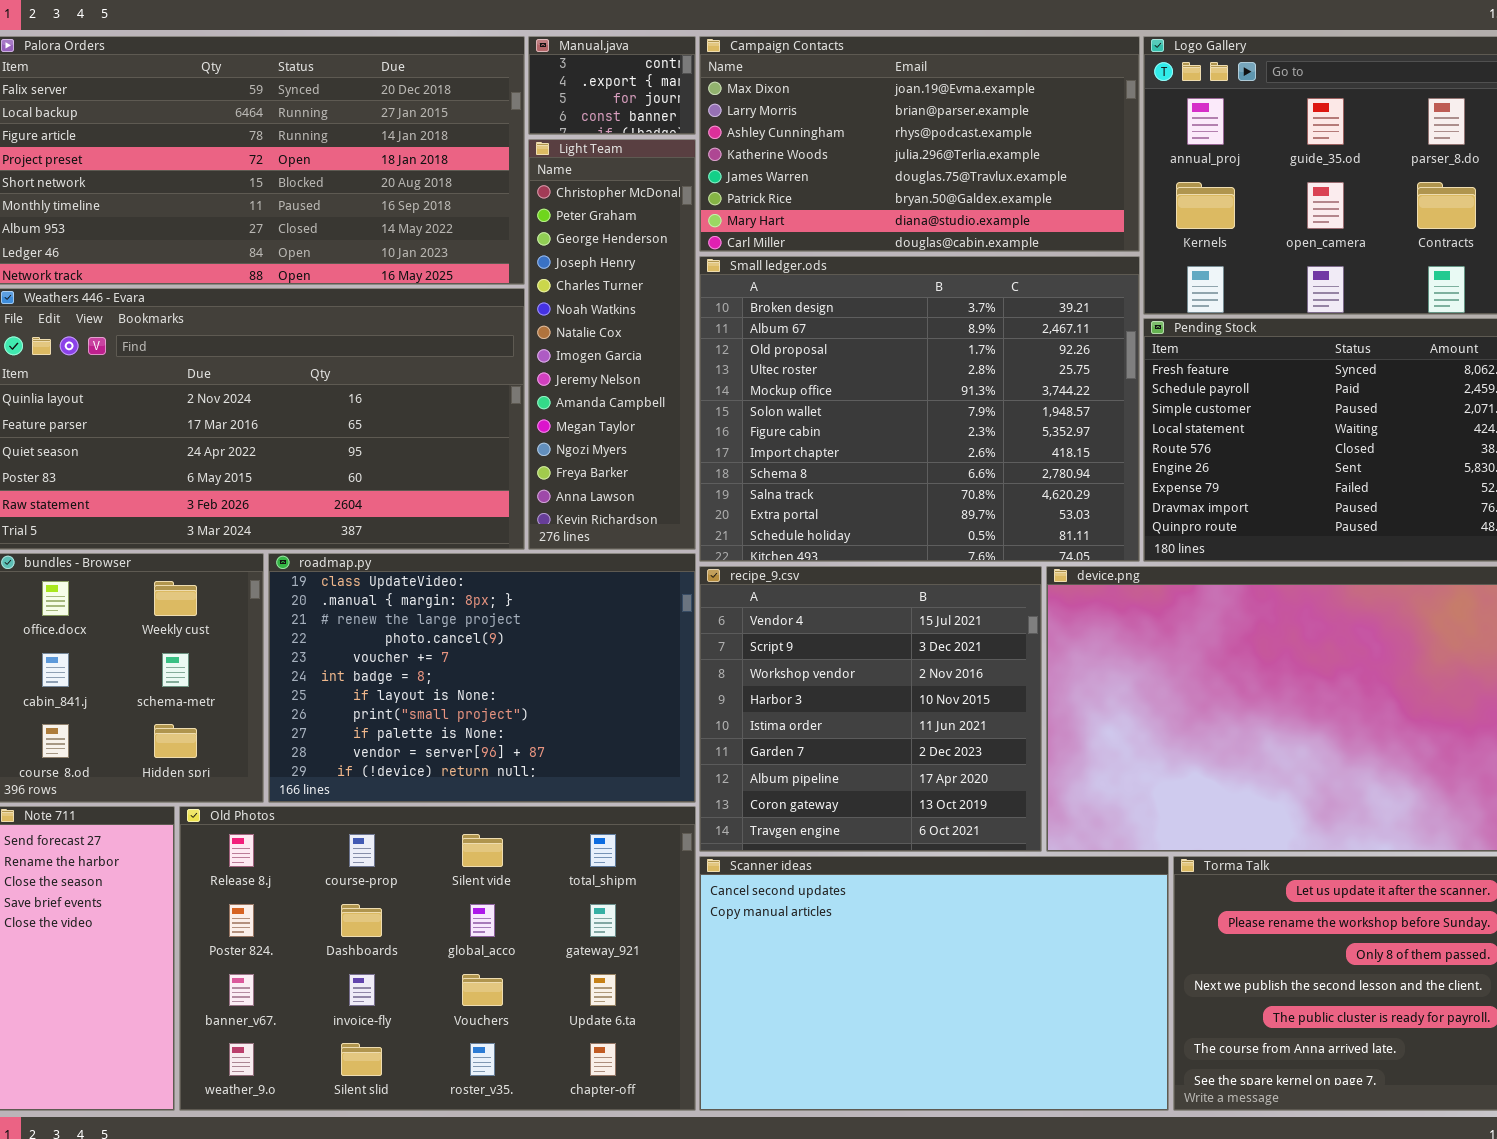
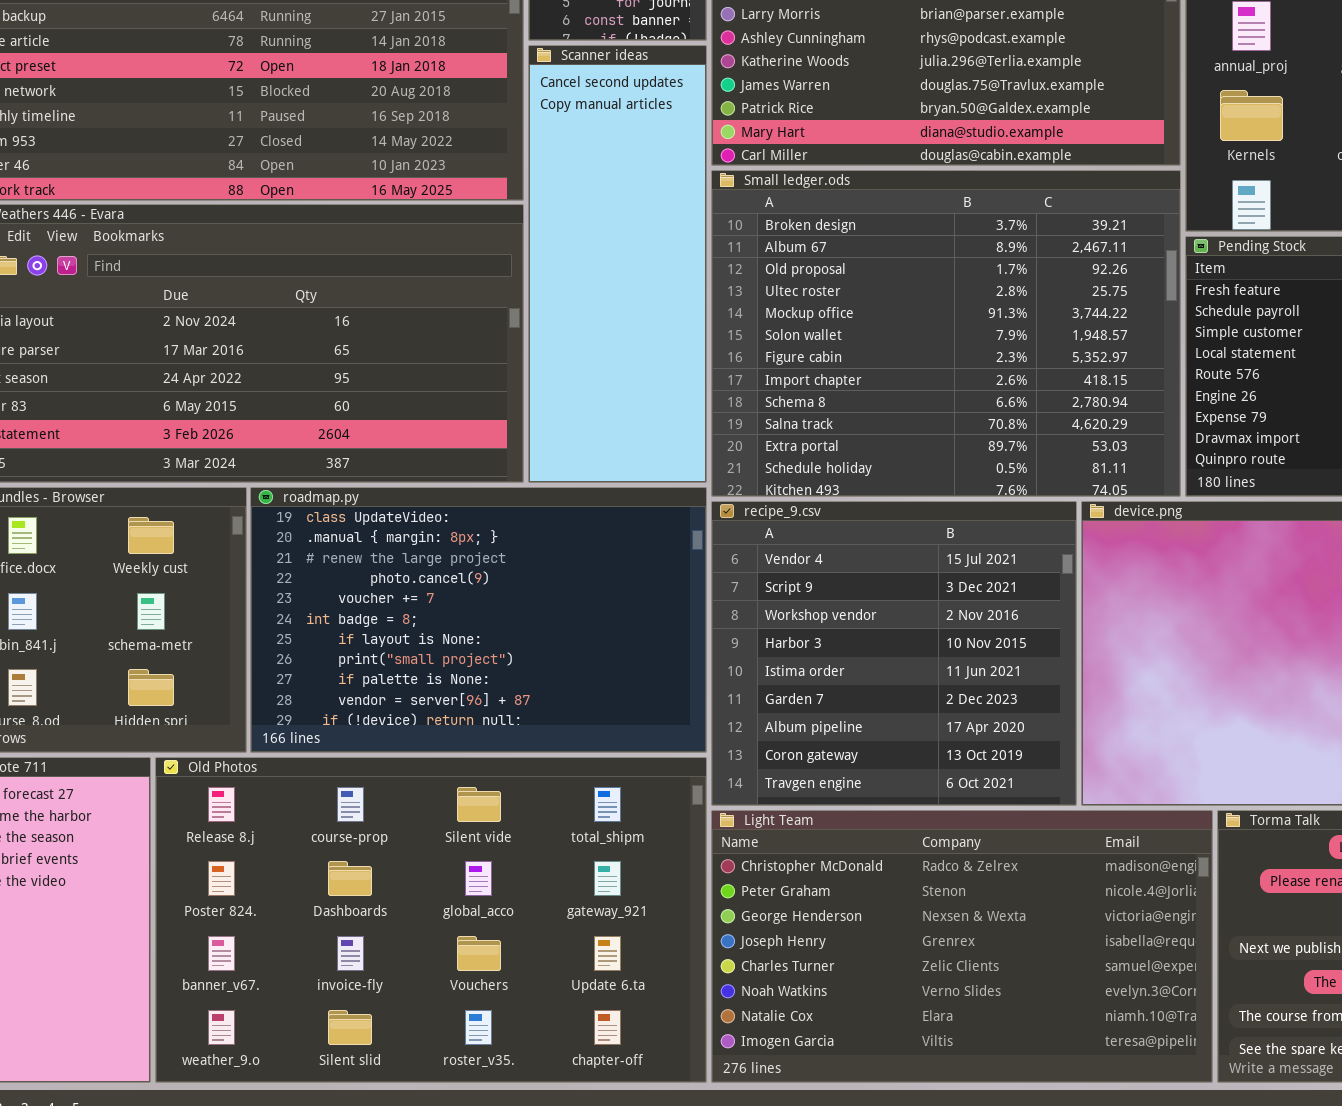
Light Team: [528,139,696,550] -> [711,810,1213,1083], moved, resized
Scanner ideas: [699,856,1169,1111] -> [528,45,707,483], moved, resized

